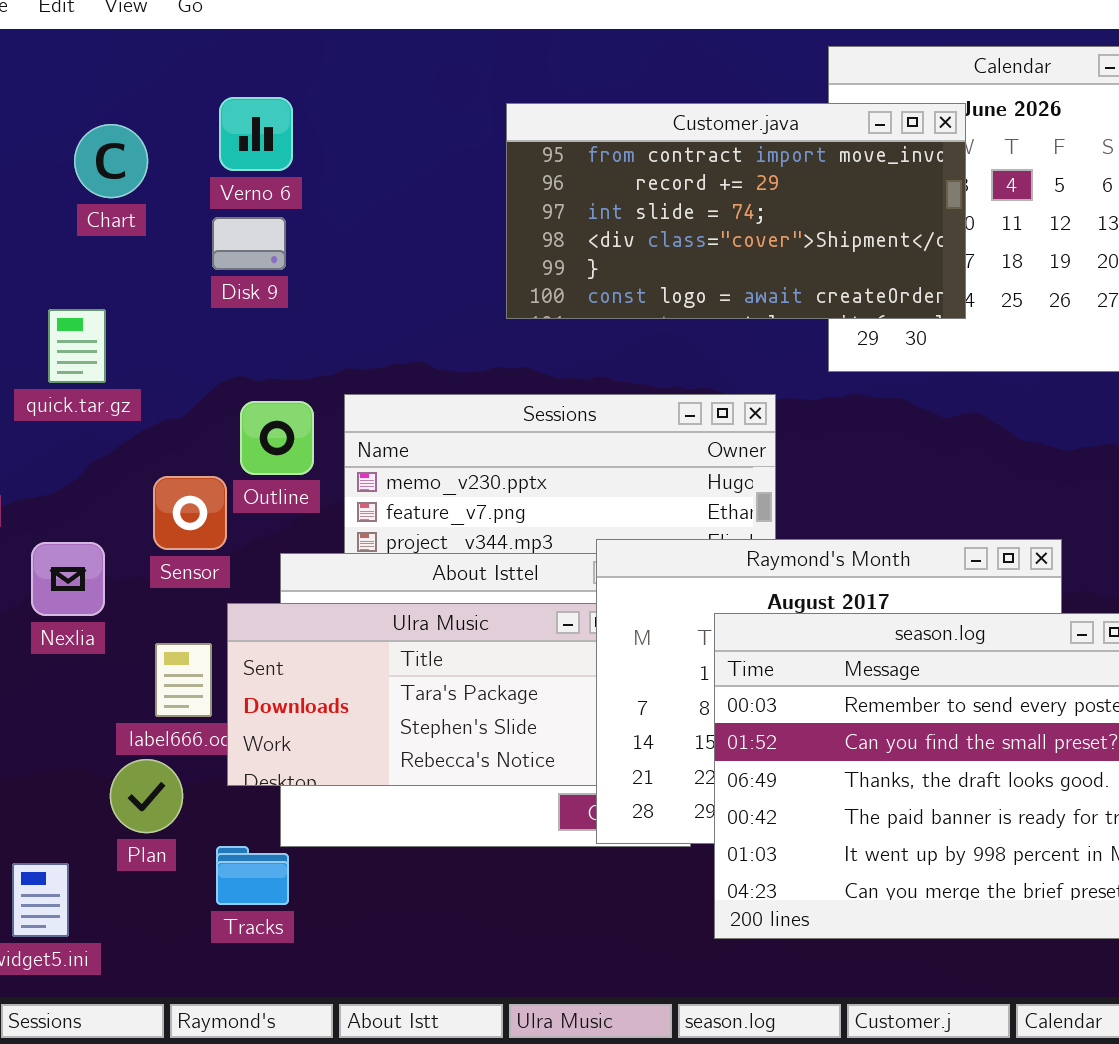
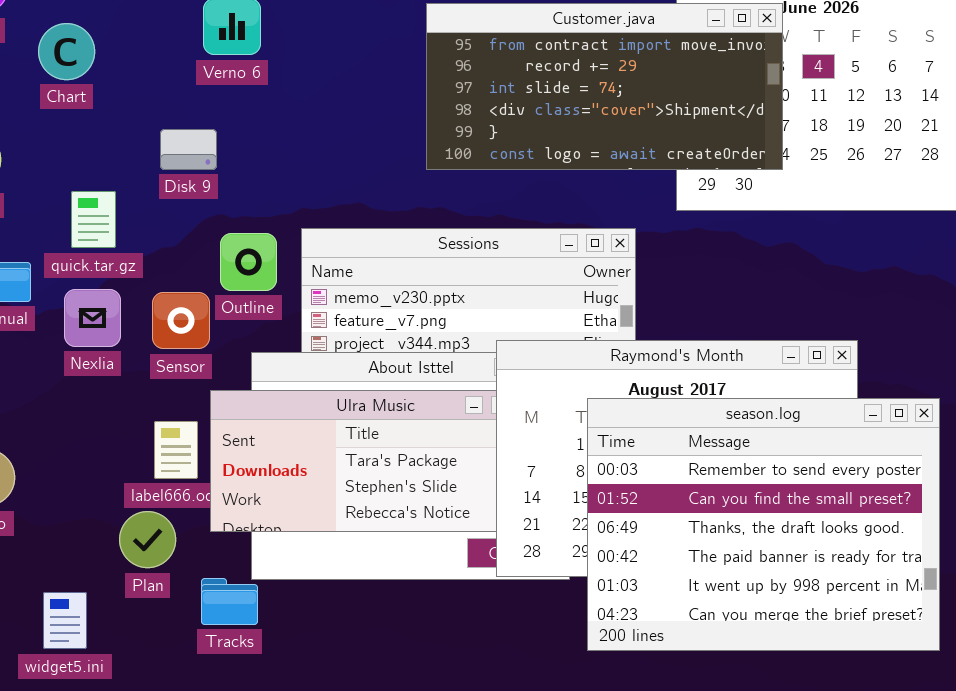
Chart: [74,124,148,198] -> [38,23,95,80], moved
Disk 9: [212,217,286,270] -> [160,129,217,170], moved
quick.tar.gz: [48,309,106,383] -> [71,191,116,248], moved
Nexlia: [31,542,105,616] -> [64,289,121,347], moved

